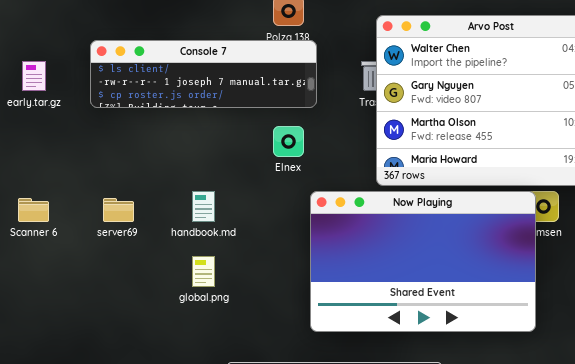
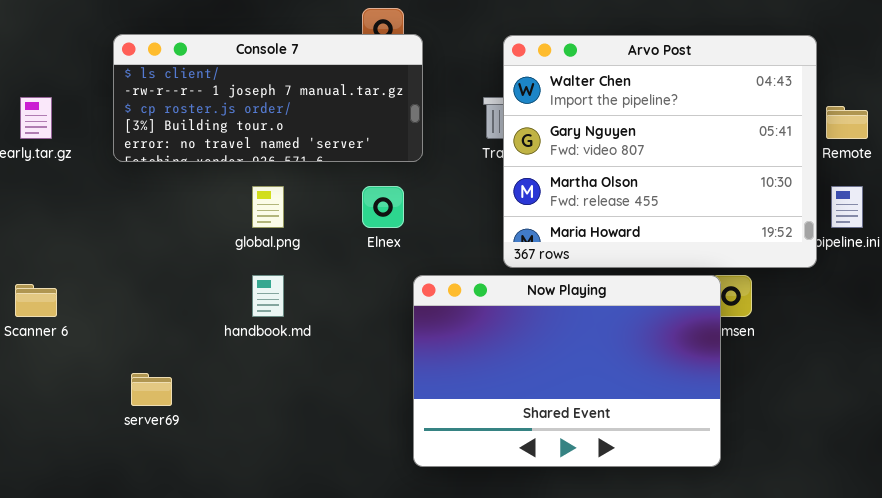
Console 7: [90,40,317,108] -> [113,34,423,162], resized
server69: [103,198,134,222] -> [131,373,172,406], moved
global.png: [192,256,215,287] -> [252,186,284,228], moved

